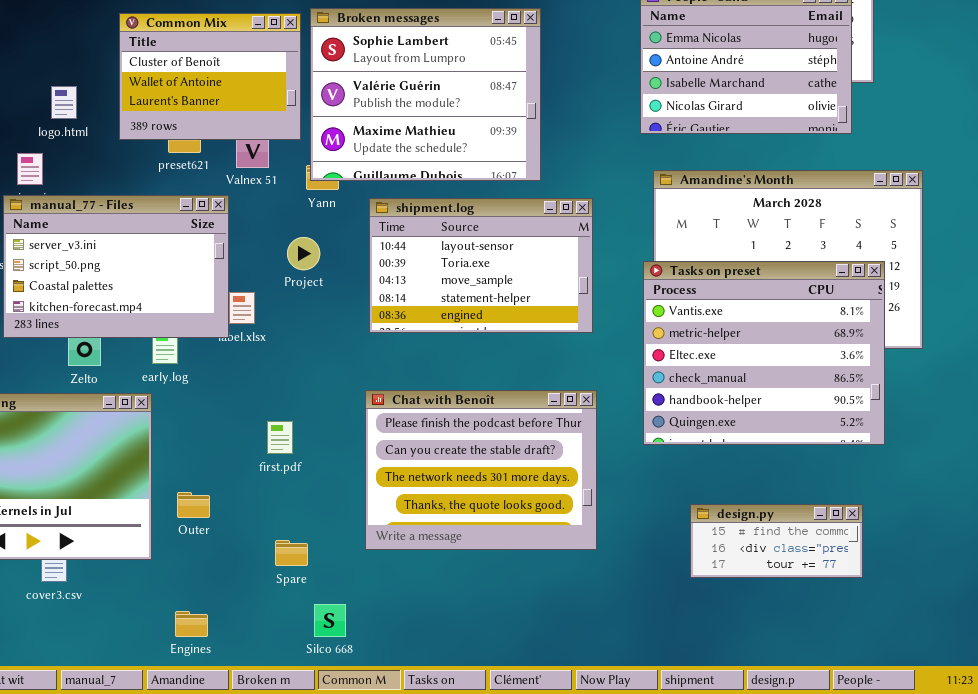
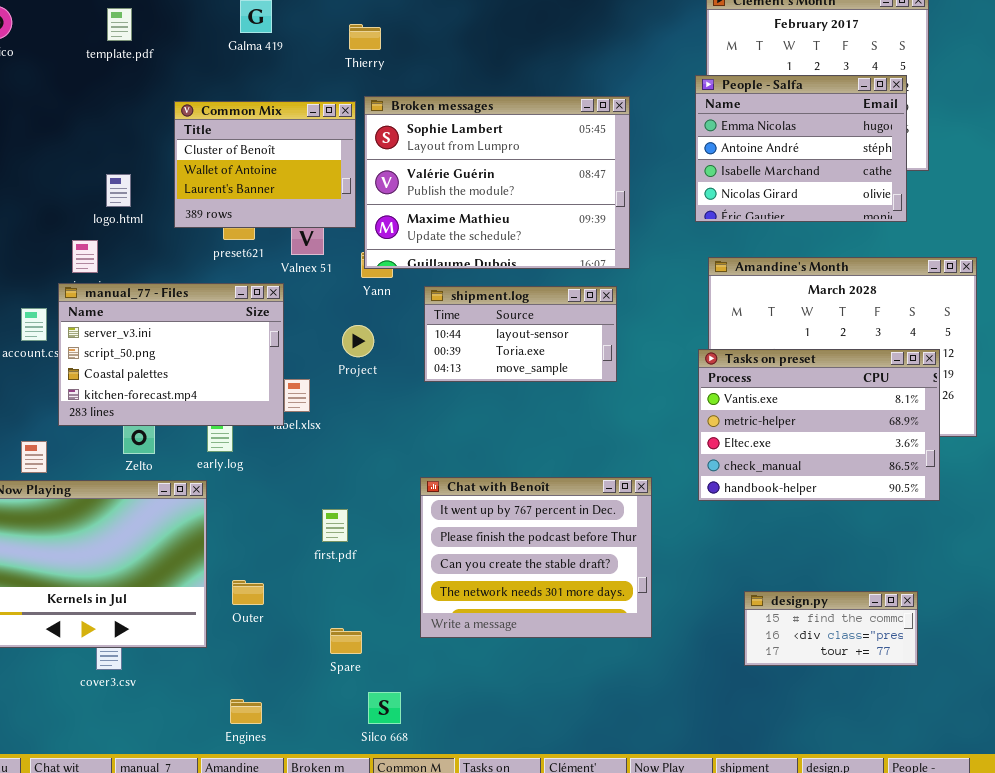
Broken messages: [310,8,541,181] -> [364,96,630,269], resized
shipment.log: [369,198,593,333] -> [424,286,617,382], resized
Tasks on preset: [643,261,885,445] -> [698,349,940,501], resized
Chat with Benoît: [365,390,597,550] -> [420,477,652,638], scrolled up 1 row

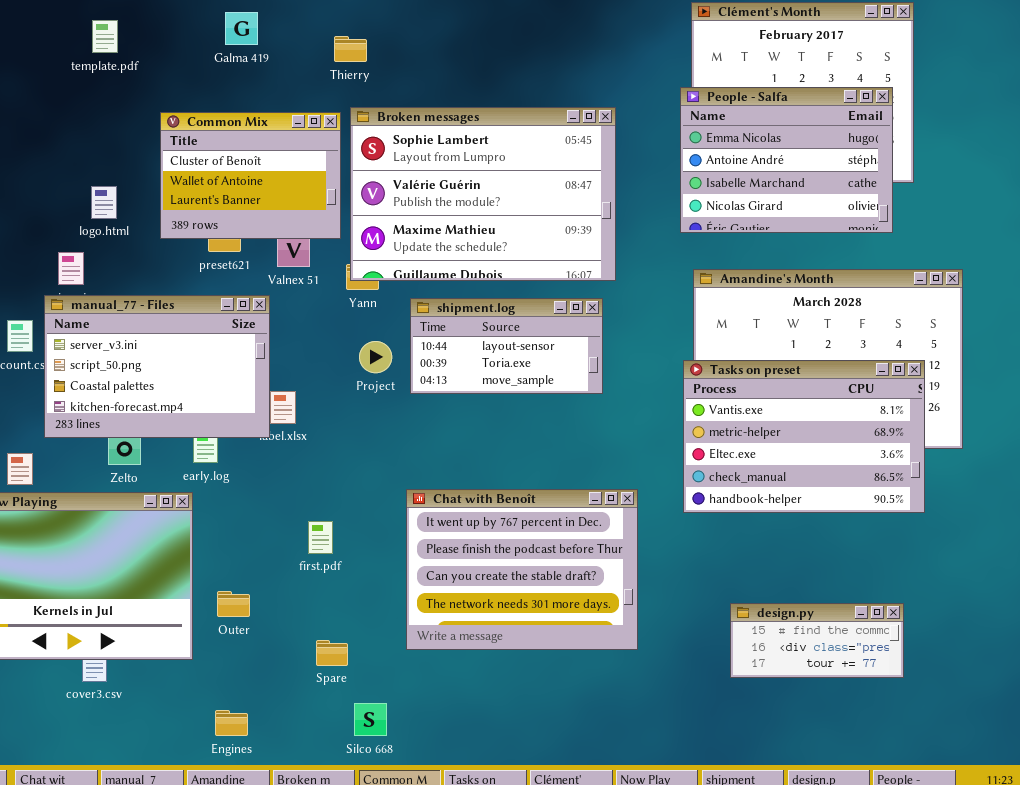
Project: [342,325,374,357] -> [359,341,392,373], moved

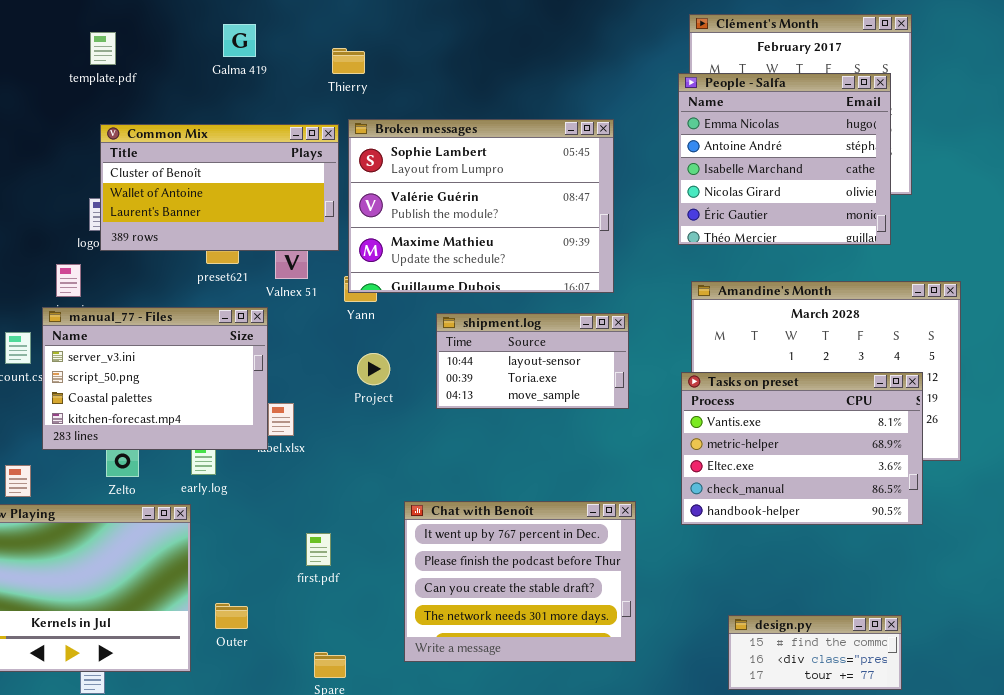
People - Salfa: [680,87,893,233] -> [678,73,891,245], resized
Common Mix: [160,112,341,239] -> [100,124,339,251], resized
shipment.log: [410,298,603,394] -> [436,313,629,409], moved

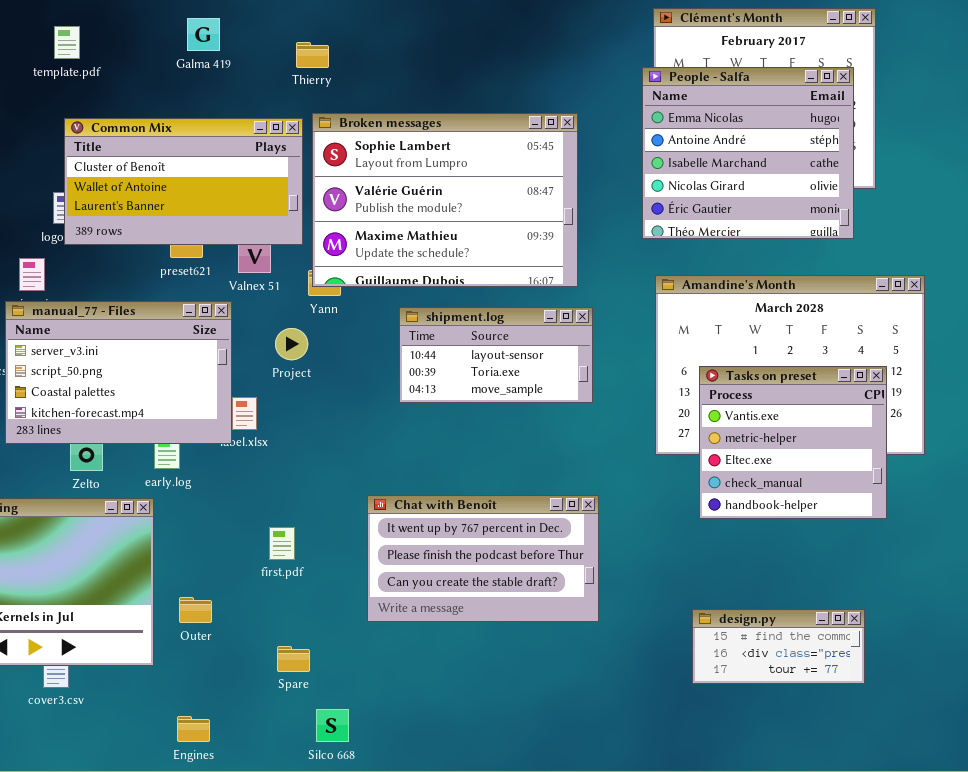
Project: [357,353,390,385] -> [275,328,308,360], moved
Tasks on preset: [681,372,923,525] -> [699,366,887,519], resized
Chat with Benoît: [404,501,636,662] -> [367,495,599,622], resized

